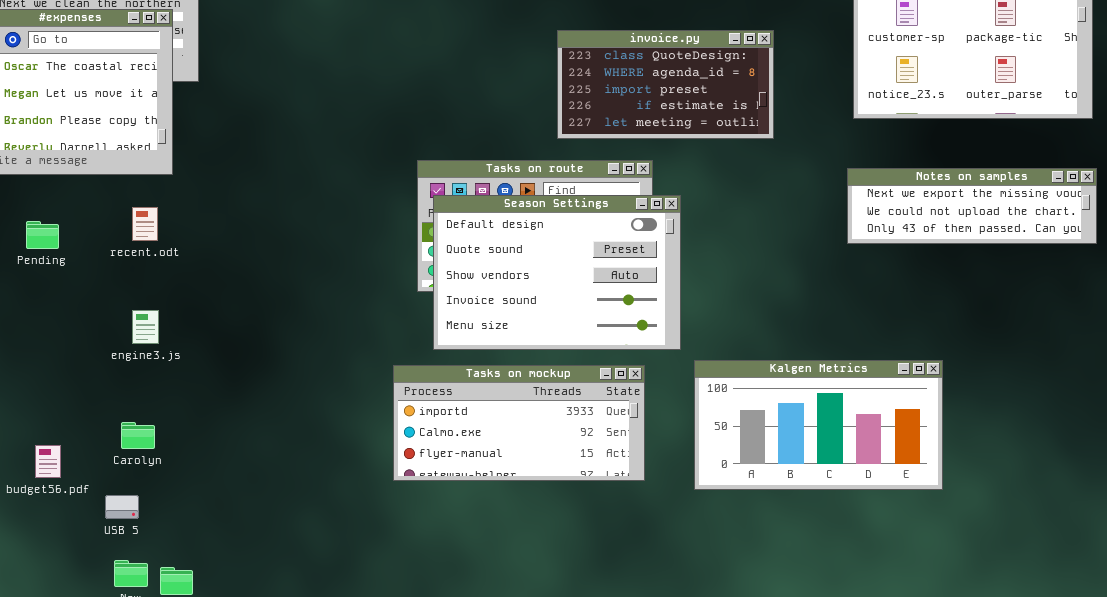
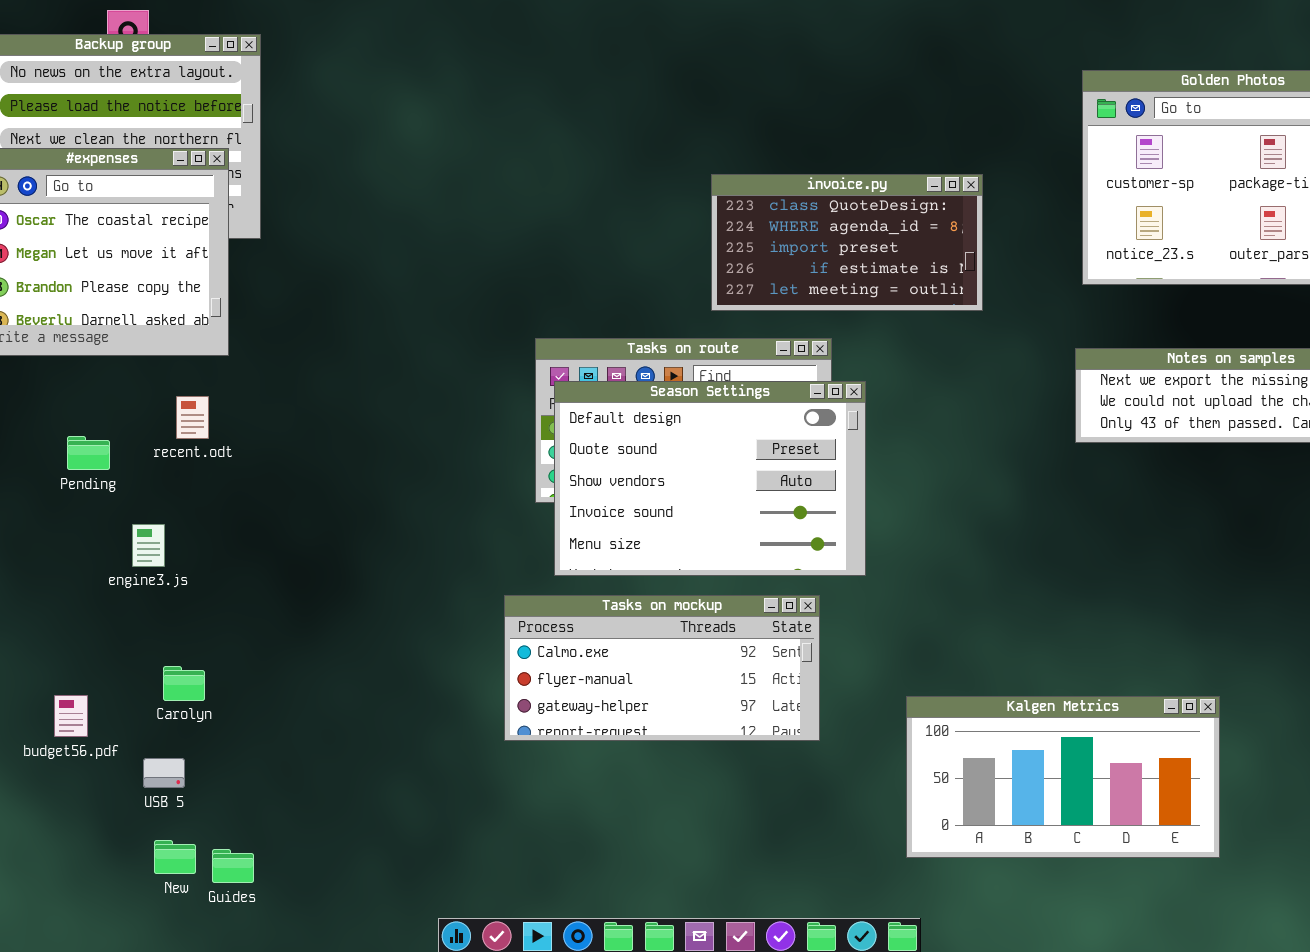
Pending: [26,221,59,249] -> [67,436,110,470], moved
engine3.js: [132,310,159,344] -> [132,524,165,567], moved
Kalgen Metrics: [694,360,943,490] -> [906,696,1220,858], moved
Tasks on mockup: [393,365,645,481] -> [504,595,820,741], scrolled down 1 row

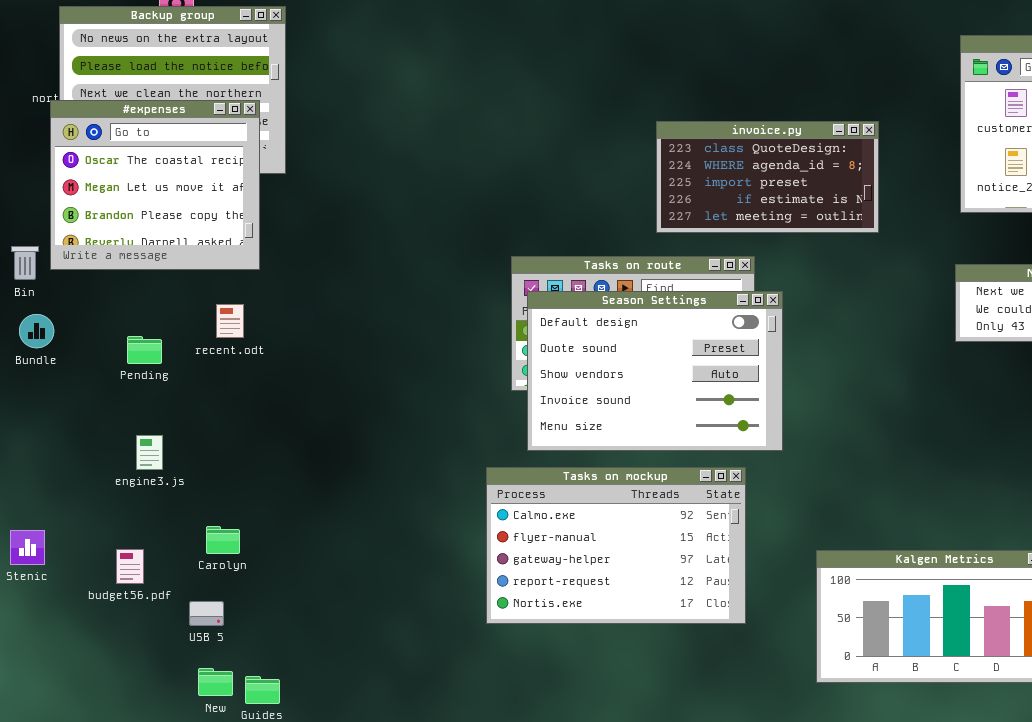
engine3.js: [132,524,165,567] -> [136,435,163,470], moved
Tasks on mockup: [504,595,820,741] -> [486,467,746,624], resized

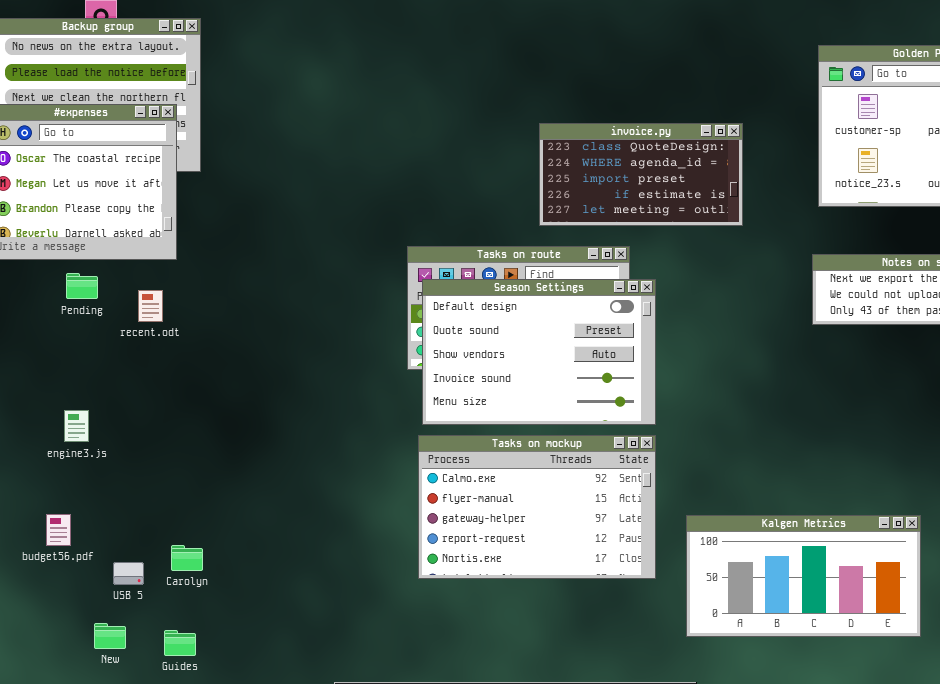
Pending: [127,336,162,364] -> [66,273,98,299], moved
Tasks on mockup: [486,467,746,624] -> [418,435,656,579], moved
Carolyn: [206,526,240,554] -> [171,545,203,571], moved
New: [198,668,233,696] -> [94,623,126,649], moved

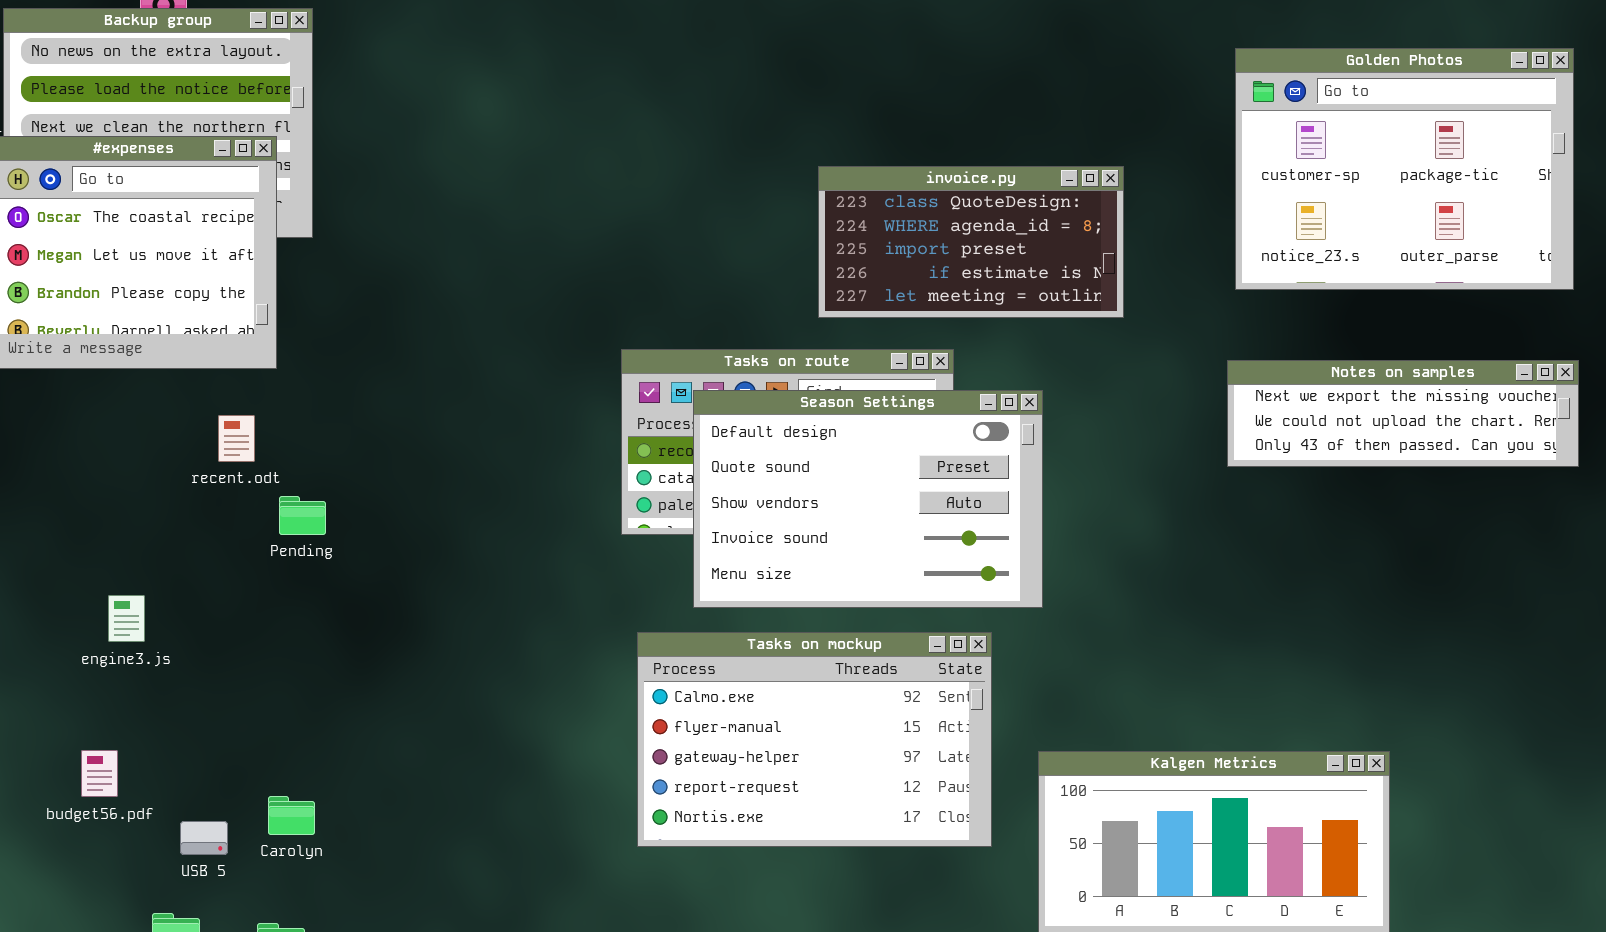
Pending: [66,273,98,299] -> [279,496,326,535], moved
Season Settings: [422,279,656,425] -> [693,390,1043,608], moved

